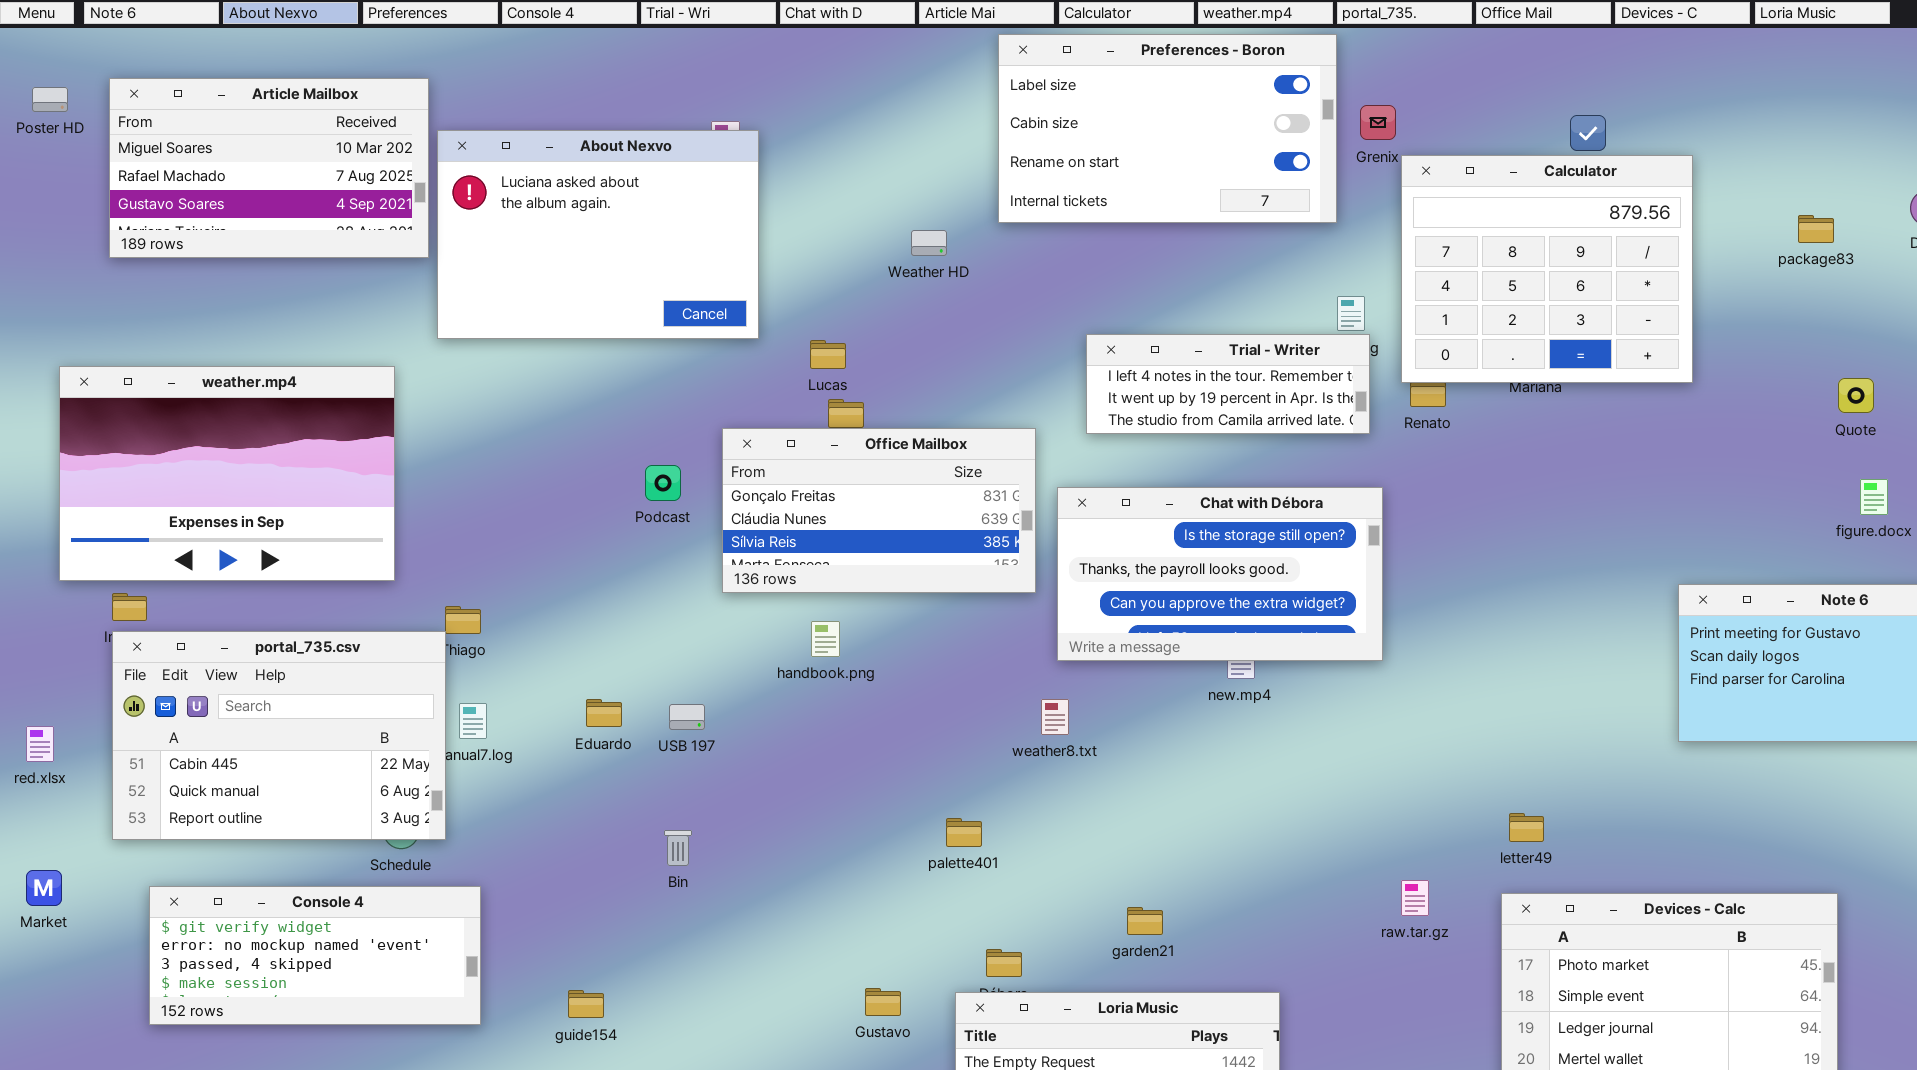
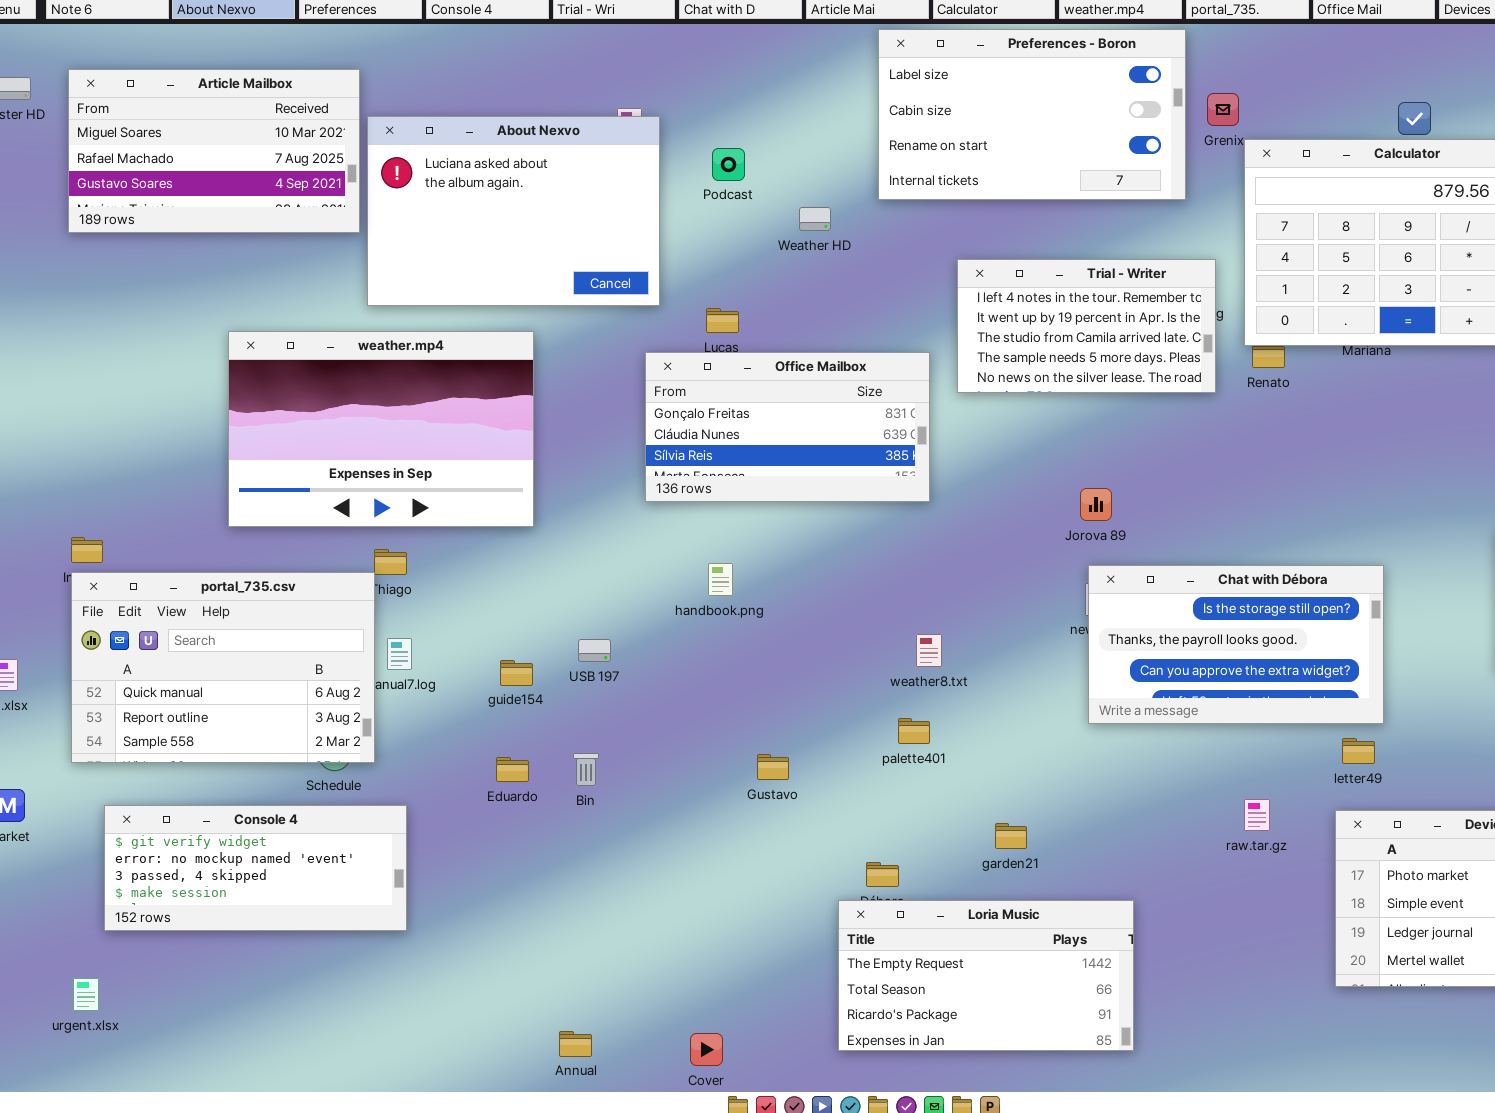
Trial - Writer: [1086,334,1370,434] -> [957,259,1216,393], resized
weather.mp4: [59,366,395,581] -> [228,331,534,527], moved
Office Mailbox: [722,428,1036,593] -> [645,352,930,502], moved
Podcast: [645,465,681,501] -> [712,148,745,181], moved
Chat with Débora: [1057,487,1383,661] -> [1088,565,1384,724], moved
portal_735.csv: [112,631,446,840] -> [71,572,375,763], scrolled down 1 row
Eduardo: [586,699,622,727] -> [496,757,529,782], moved
palette401: [946,818,982,847] -> [898,718,930,744], moved
Gustavo: [865,988,901,1016] -> [757,754,789,780], moved
guide154: [568,990,604,1018] -> [500,660,533,686], moved

